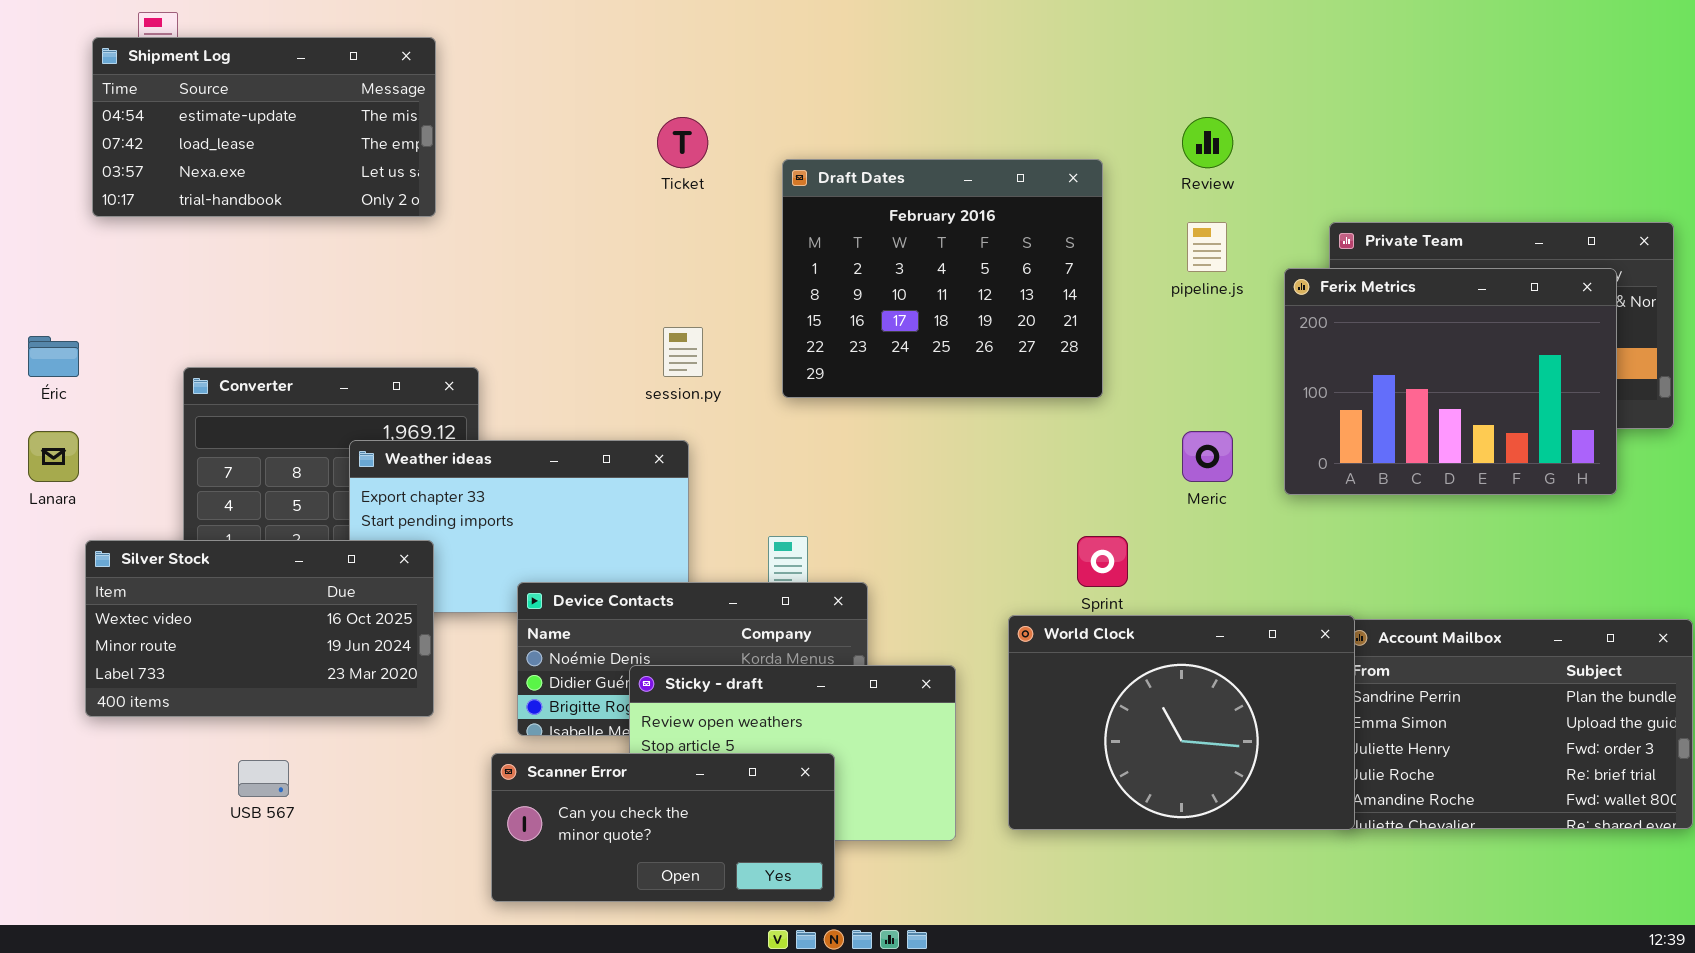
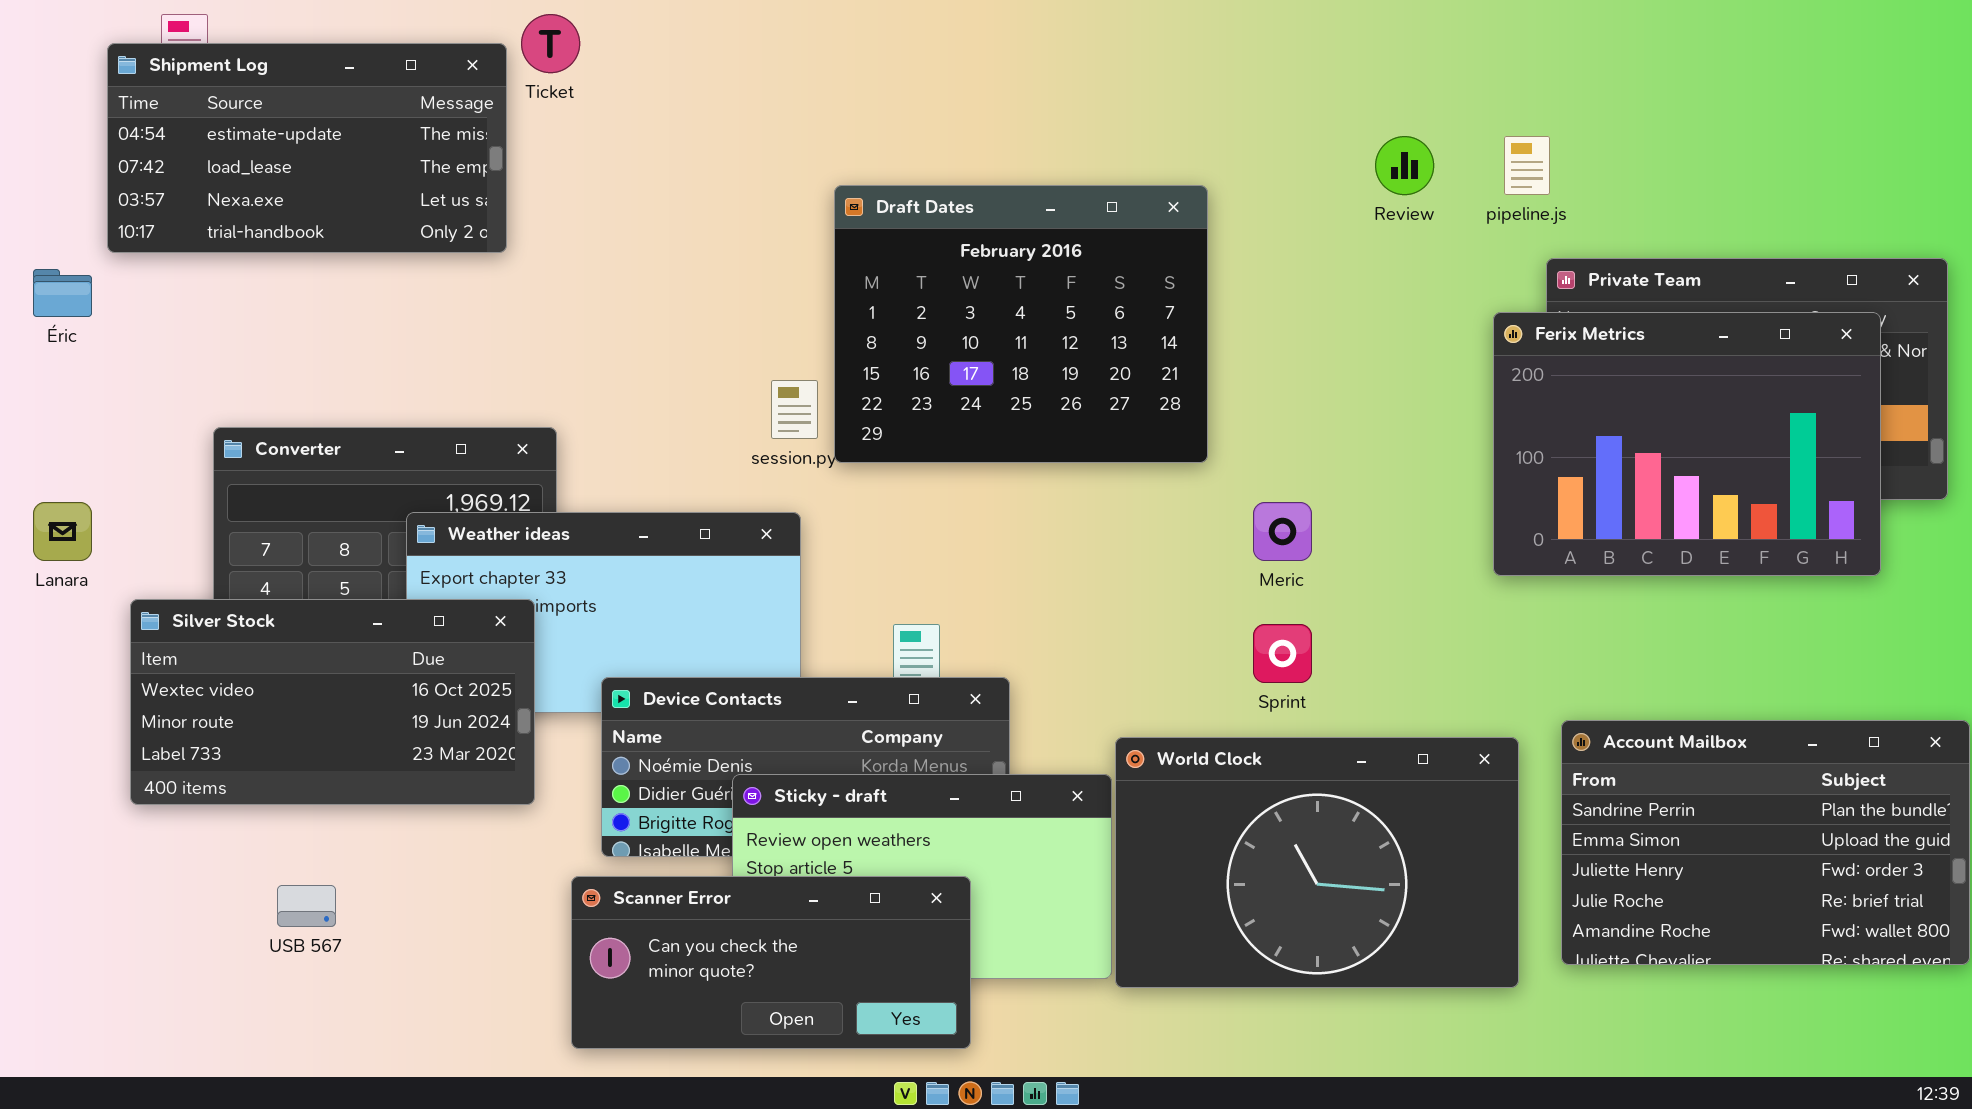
Ticket: [657,117,708,168] -> [521,14,580,73], moved
Draft Dates: [782,159,1103,398] -> [834,185,1208,463], moved
pipeline.js: [1187,222,1227,272] -> [1504,136,1550,195], moved
Éric: [28,336,79,377] -> [33,269,92,317], moved
Meric: [1182,431,1233,482] -> [1253,502,1312,561], moved
Silver Stock: [85,540,434,717] -> [130,599,535,805], moved
World Clock: [1008,615,1355,830] -> [1115,737,1519,988], moved

